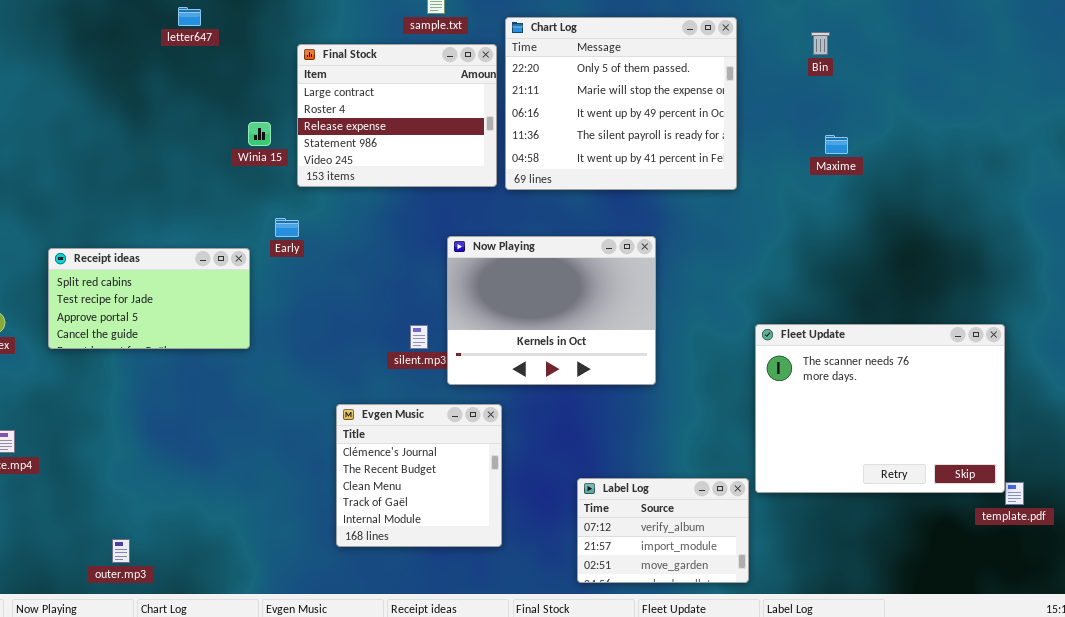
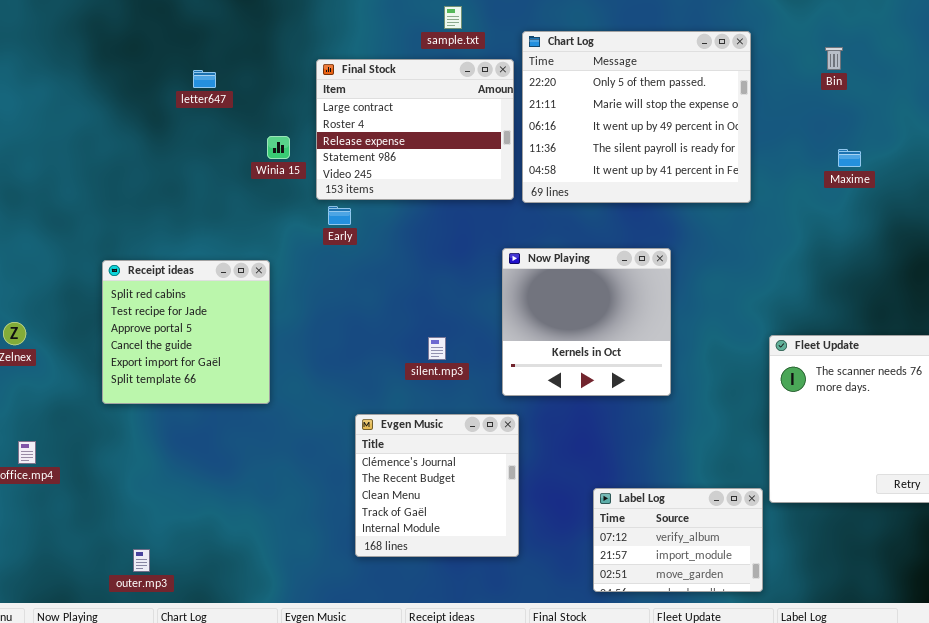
letter647: [178,7,201,26] -> [193,70,216,88], moved
Early: [275,218,299,237] -> [328,206,351,225], moved
Now Playing: [447,236,656,385] -> [502,248,671,396], resized
Receipt ideas: [48,248,250,349] -> [102,260,270,404], resized

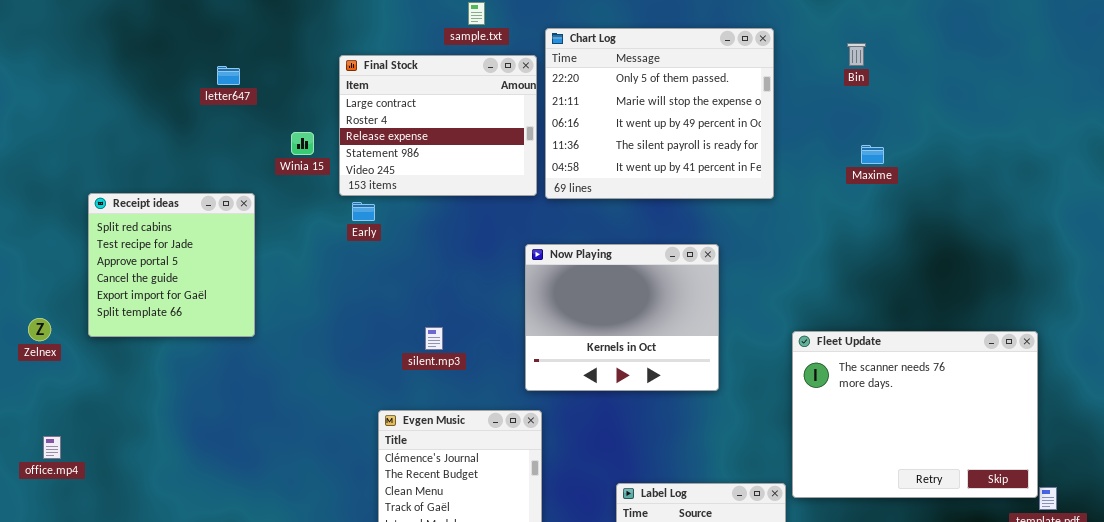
Now Playing: [502,248,671,396] -> [525,244,719,391], resized
Receipt ideas: [102,260,270,404] -> [88,193,255,337], moved
silent.mp3: [428,337,446,360] -> [425,327,443,350], moved

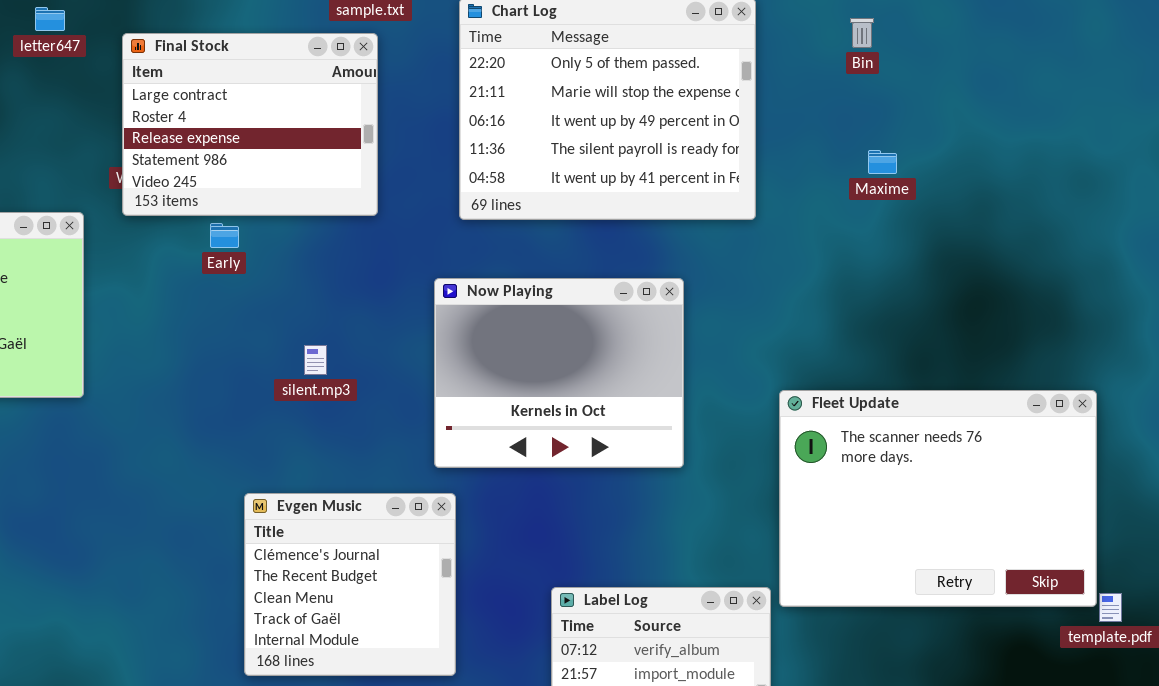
Final Stock: [339,55,537,196] -> [122,33,378,216], moved
letter647: [217,66,240,85] -> [35,7,65,31], moved
silent.mp3: [425,327,443,350] -> [304,345,327,375], moved

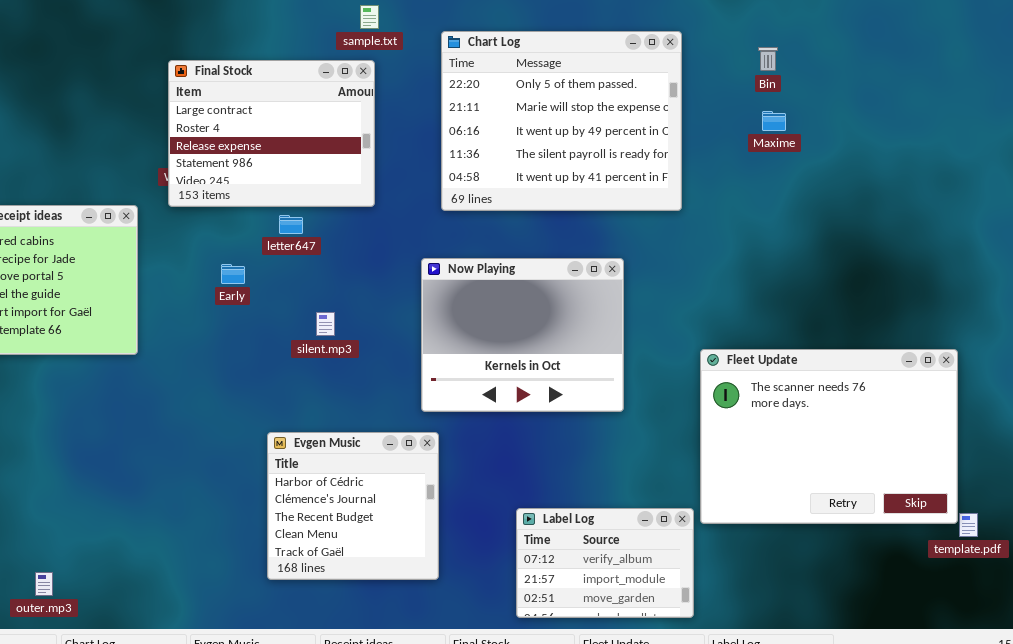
letter647: [35,7,65,31] -> [279,215,303,234], moved
Maxime: [868,150,897,174] -> [762,111,786,131], moved
Early: [210,223,239,248] -> [221,264,245,284], moved
Evgen Music: [244,493,456,676] -> [267,432,439,580], scrolled up 1 row

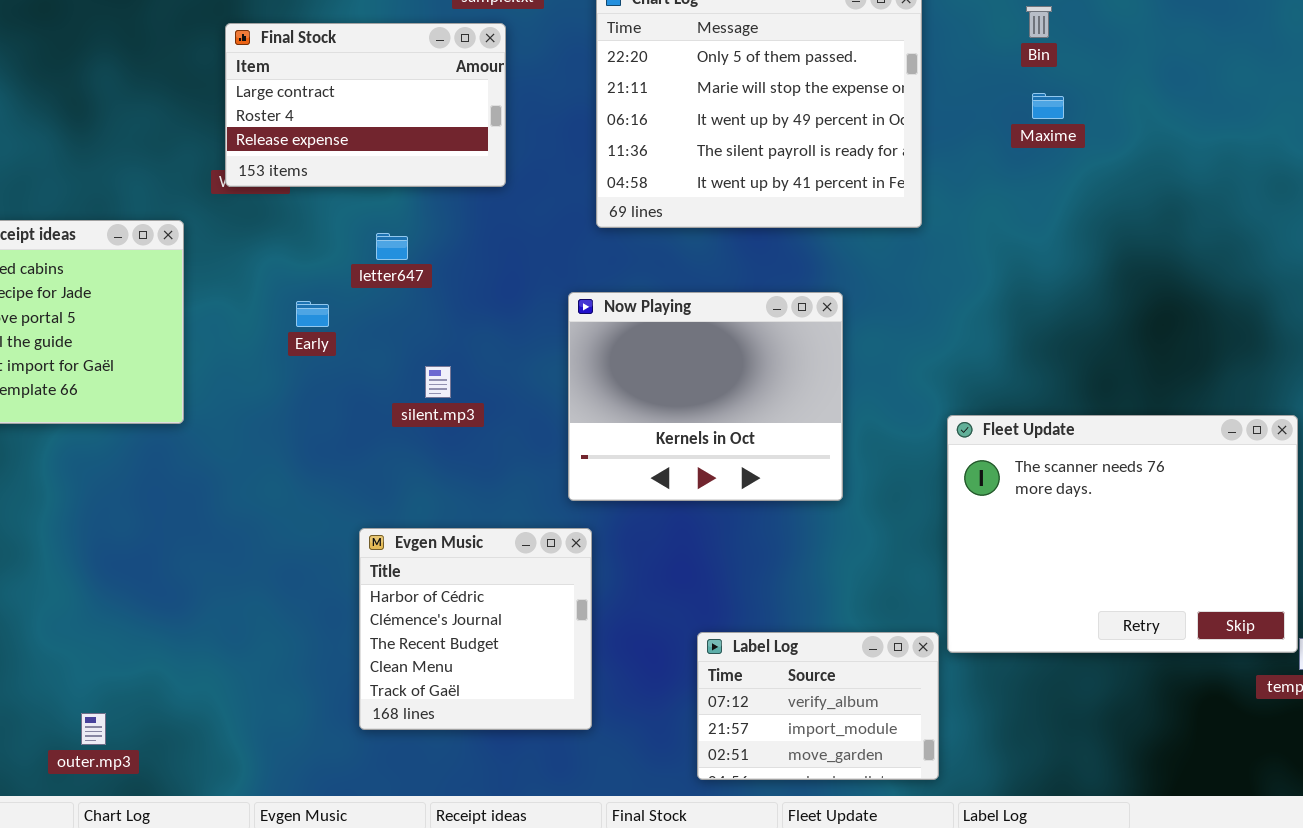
Final Stock: [168,60,375,207] -> [225,23,506,187], resized
outer.mp3: [35,572,53,596] -> [81,713,106,745], moved

